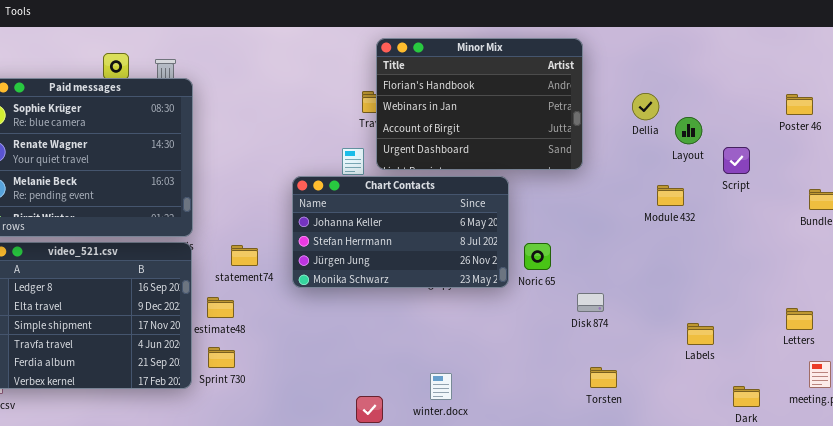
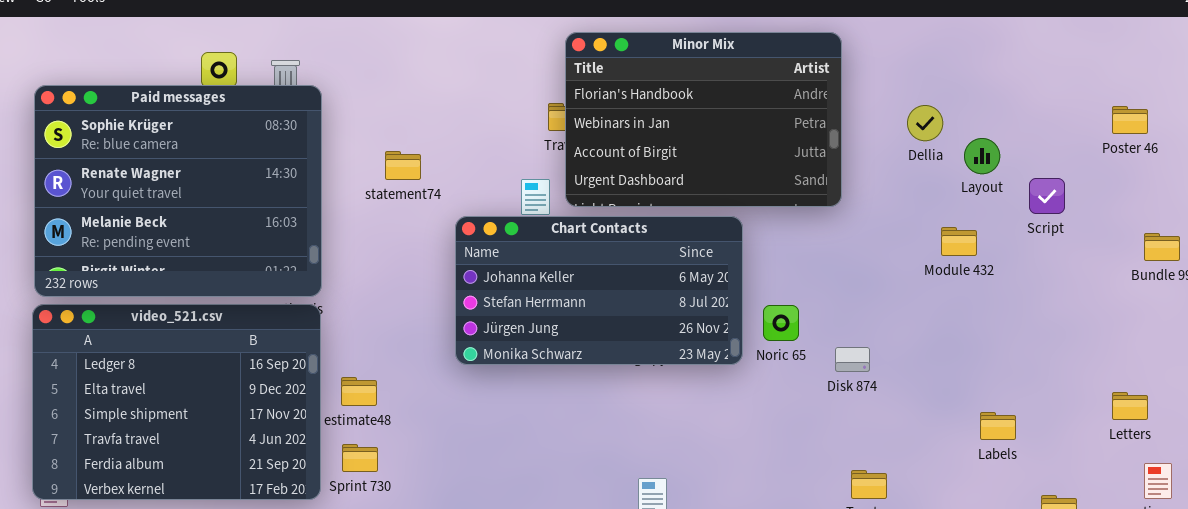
statement74: [231,245,258,266] -> [385,151,421,180], moved
Disk 874: [577,293,604,312] -> [835,347,870,372], moved

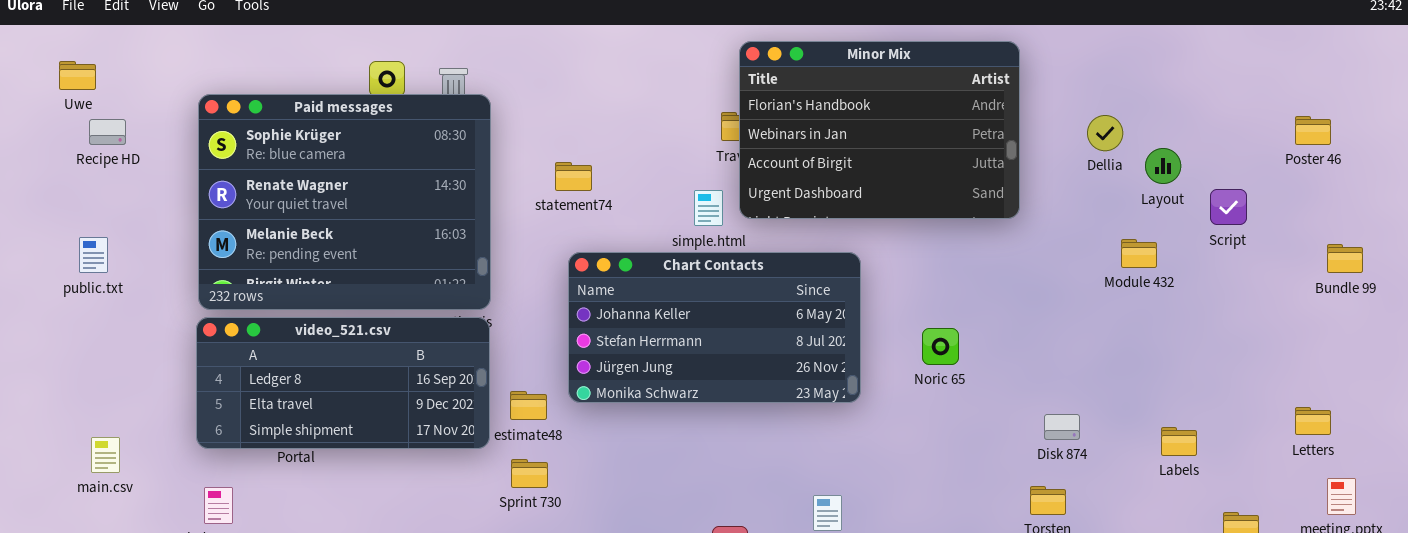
Chart Contacts: [455,216,743,365] -> [568,252,861,403], moved
video_521.csv: [32,304,321,500] -> [196,317,490,449], resized
Noric 65: [763,305,799,341] -> [922,328,959,365], moved
Disk 874: [835,347,870,372] -> [1044,414,1080,440], moved

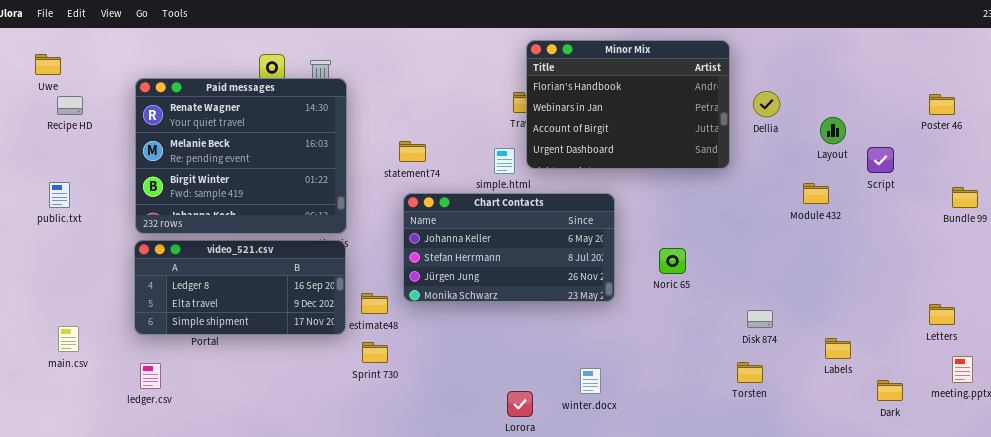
Paid messages: [198,94,491,310] -> [135,78,347,234], scrolled down 1 row
Dellia: [1087,115,1123,151] -> [753,91,780,117], moved
statement74: [555,162,592,191] -> [399,141,426,162], moved
Labels: [1161,427,1197,456] -> [825,338,851,359], moved

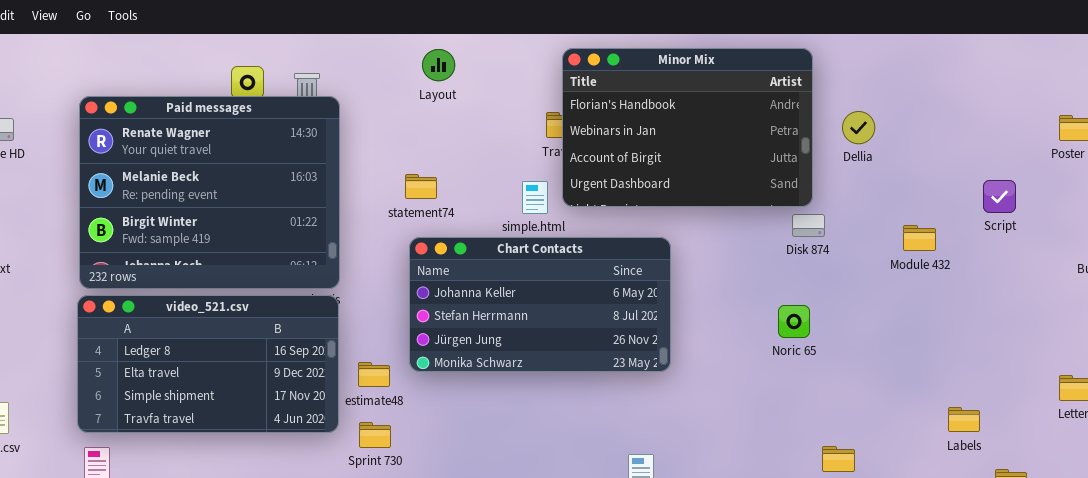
Layout: [820,117,846,144] -> [422,49,455,81], moved
video_521.csv: [134,240,346,335] -> [77,295,339,433], resized
Noric 65: [659,248,686,274] -> [778,305,810,338], moved
Disk 874: [747,310,773,328] -> [792,214,825,237], moved
Labels: [825,338,851,359] -> [948,407,980,432], moved

